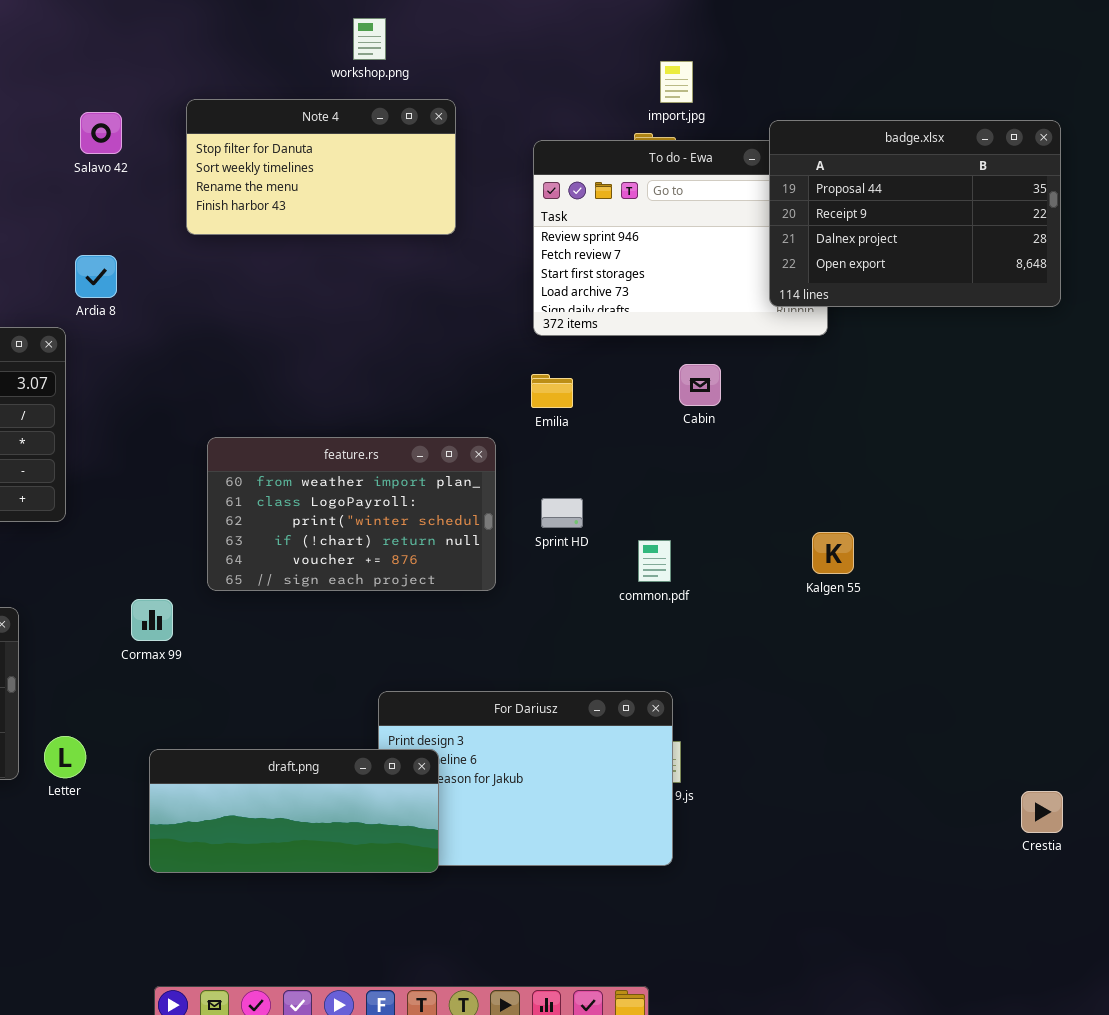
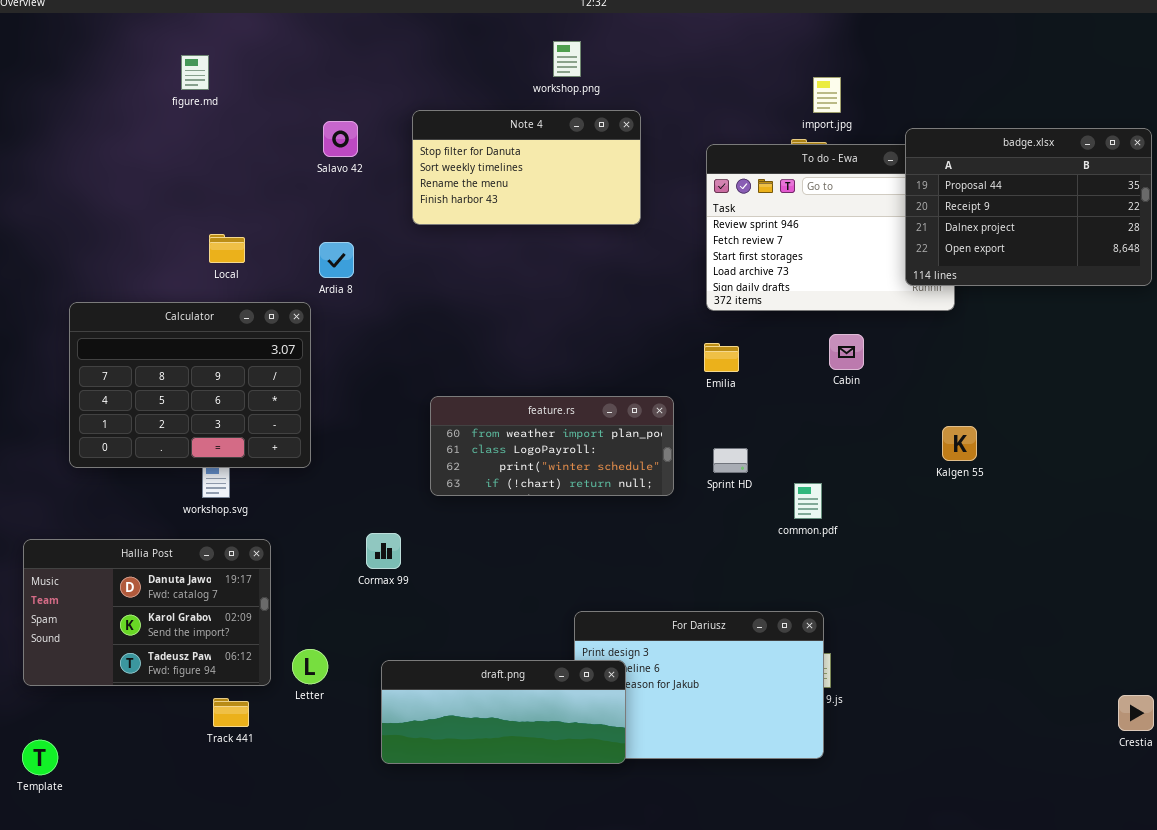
feature.rs: [207,437,496,591] -> [430,396,674,496], resized
Kalgen 55: [812,532,854,574] -> [942,426,977,461], moved

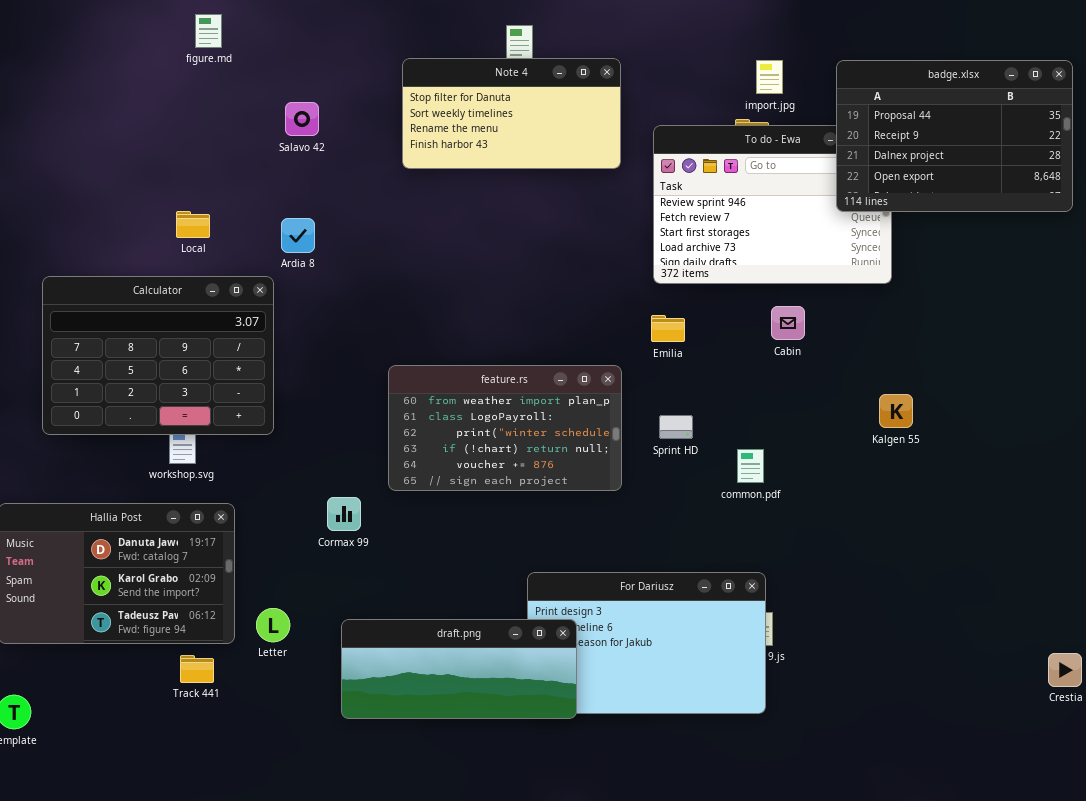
figure.md: [181,55,209,90] -> [195,14,222,48], moved
Note 4: [412,110,641,225] -> [402,58,621,169], moved
badge.xlsx: [905,128,1152,286] -> [836,60,1073,212], moved
feature.rs: [430,396,674,496] -> [388,365,622,491], resized

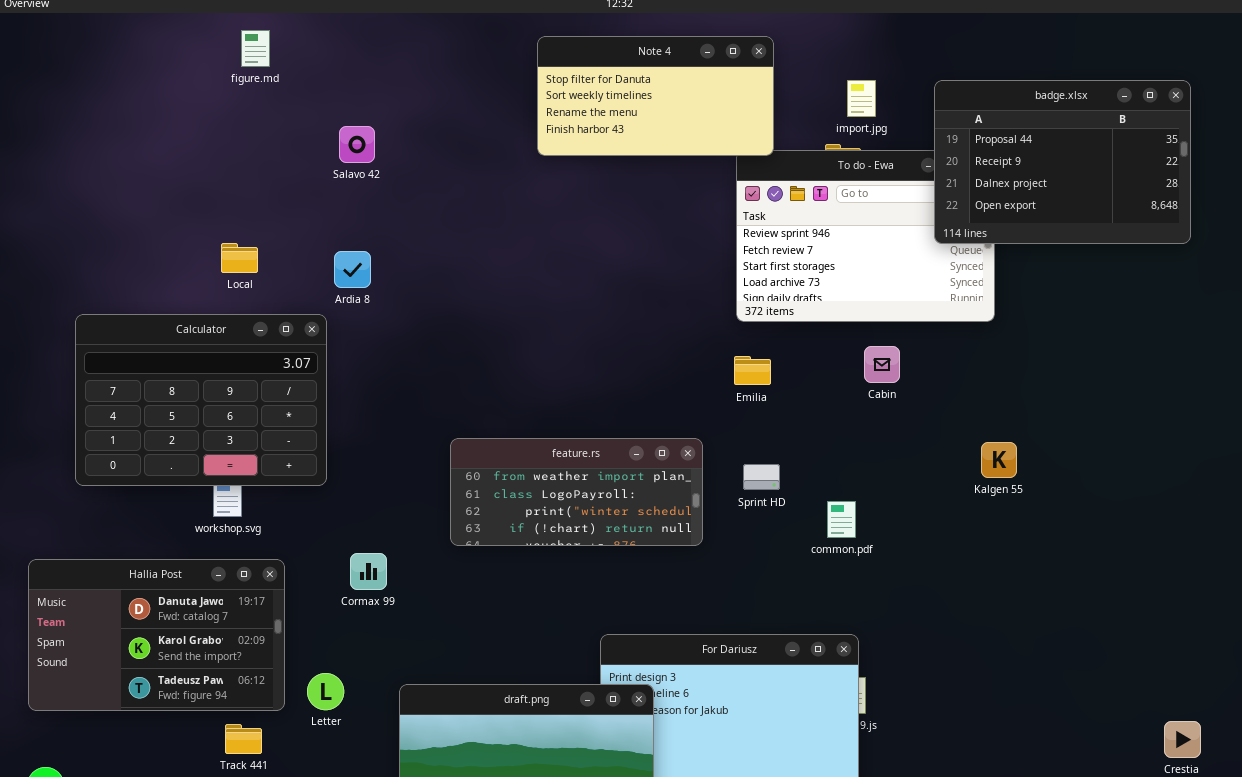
Note 4: [402,58,621,169] -> [537,36,774,156], moved
feature.rs: [388,365,622,491] -> [450,438,703,546], resized
Cormax 99: [327,497,361,531] -> [350,553,387,590], moved

